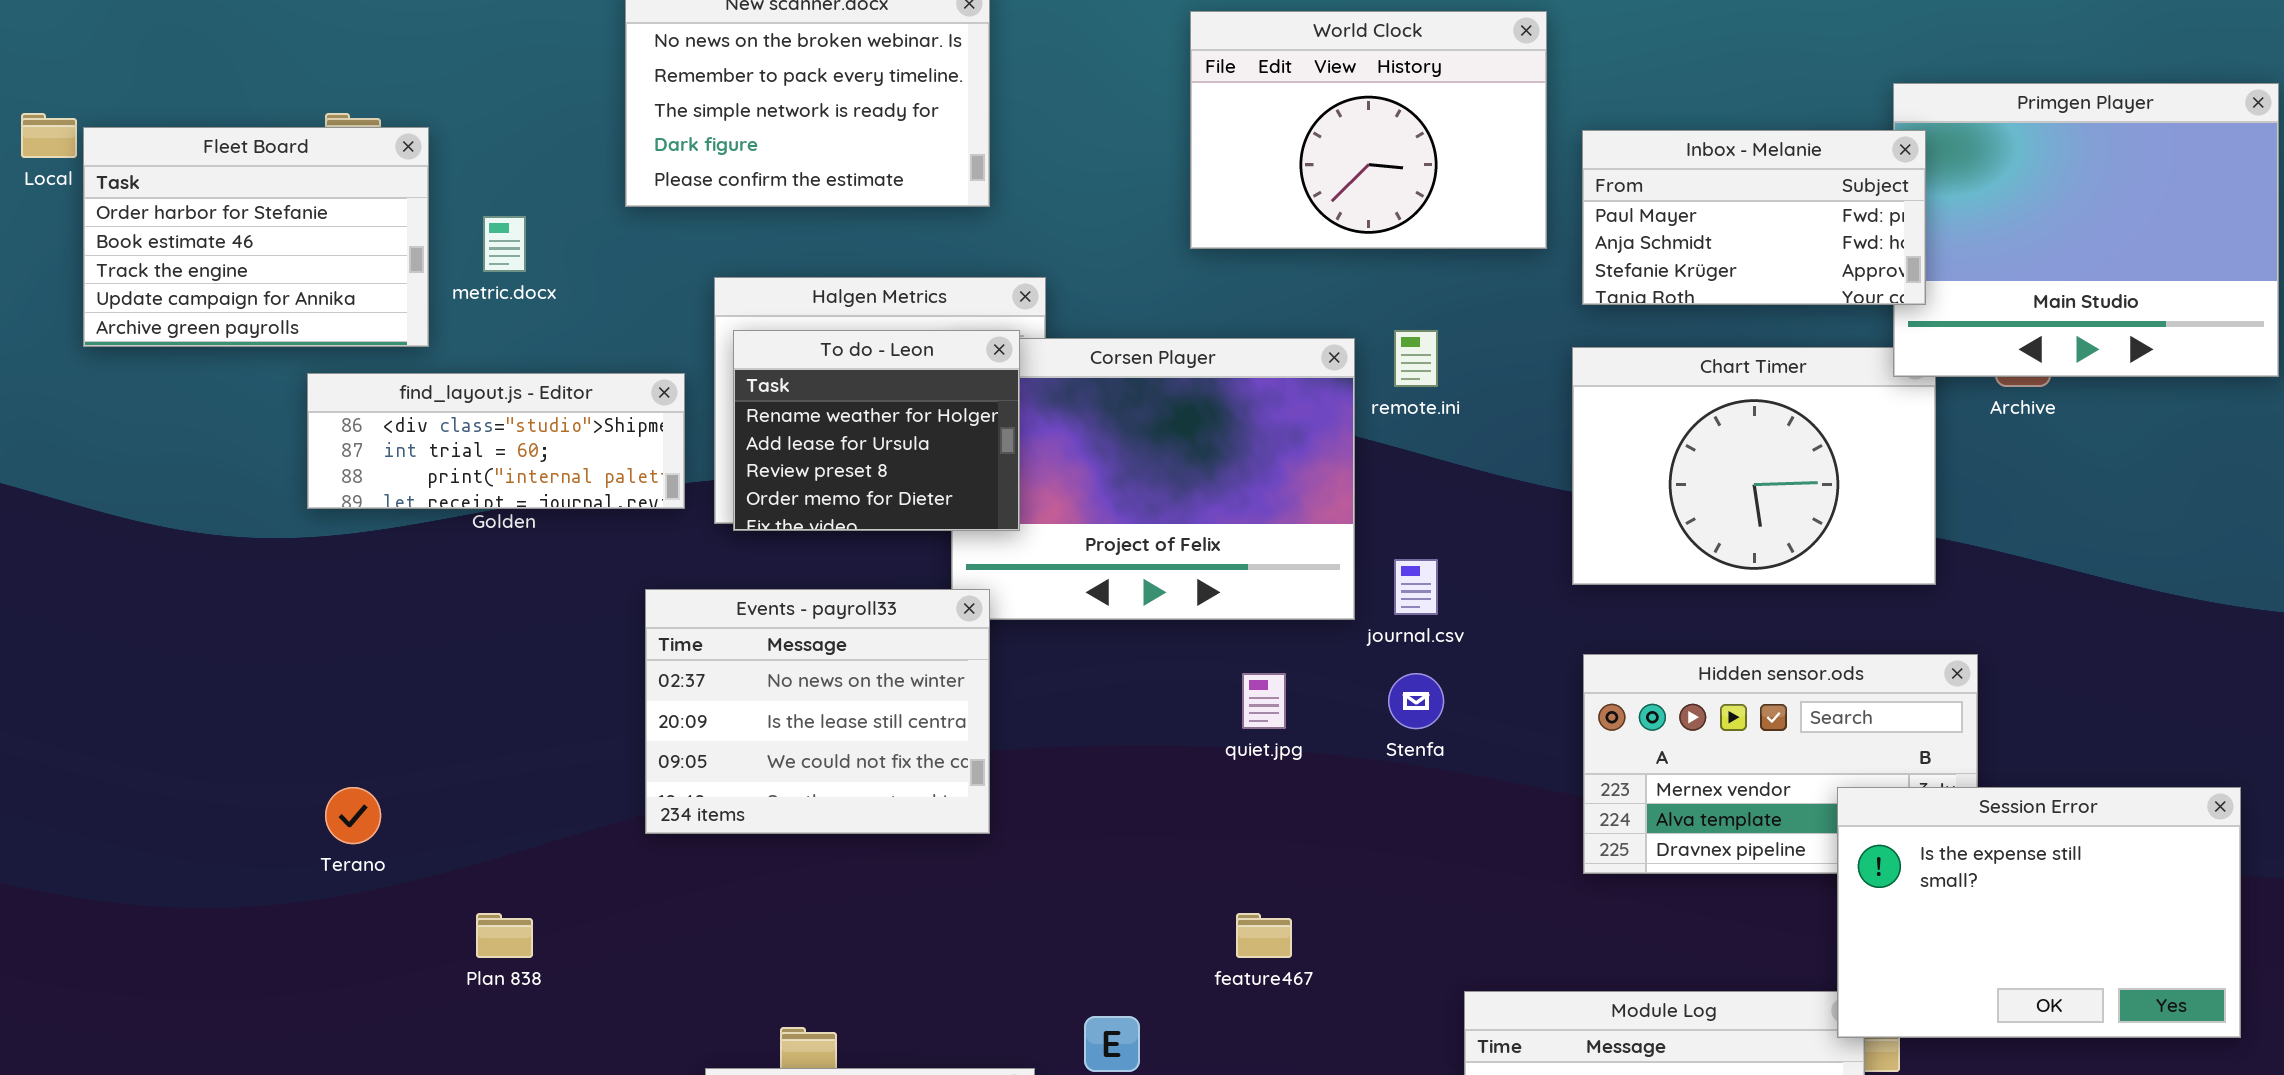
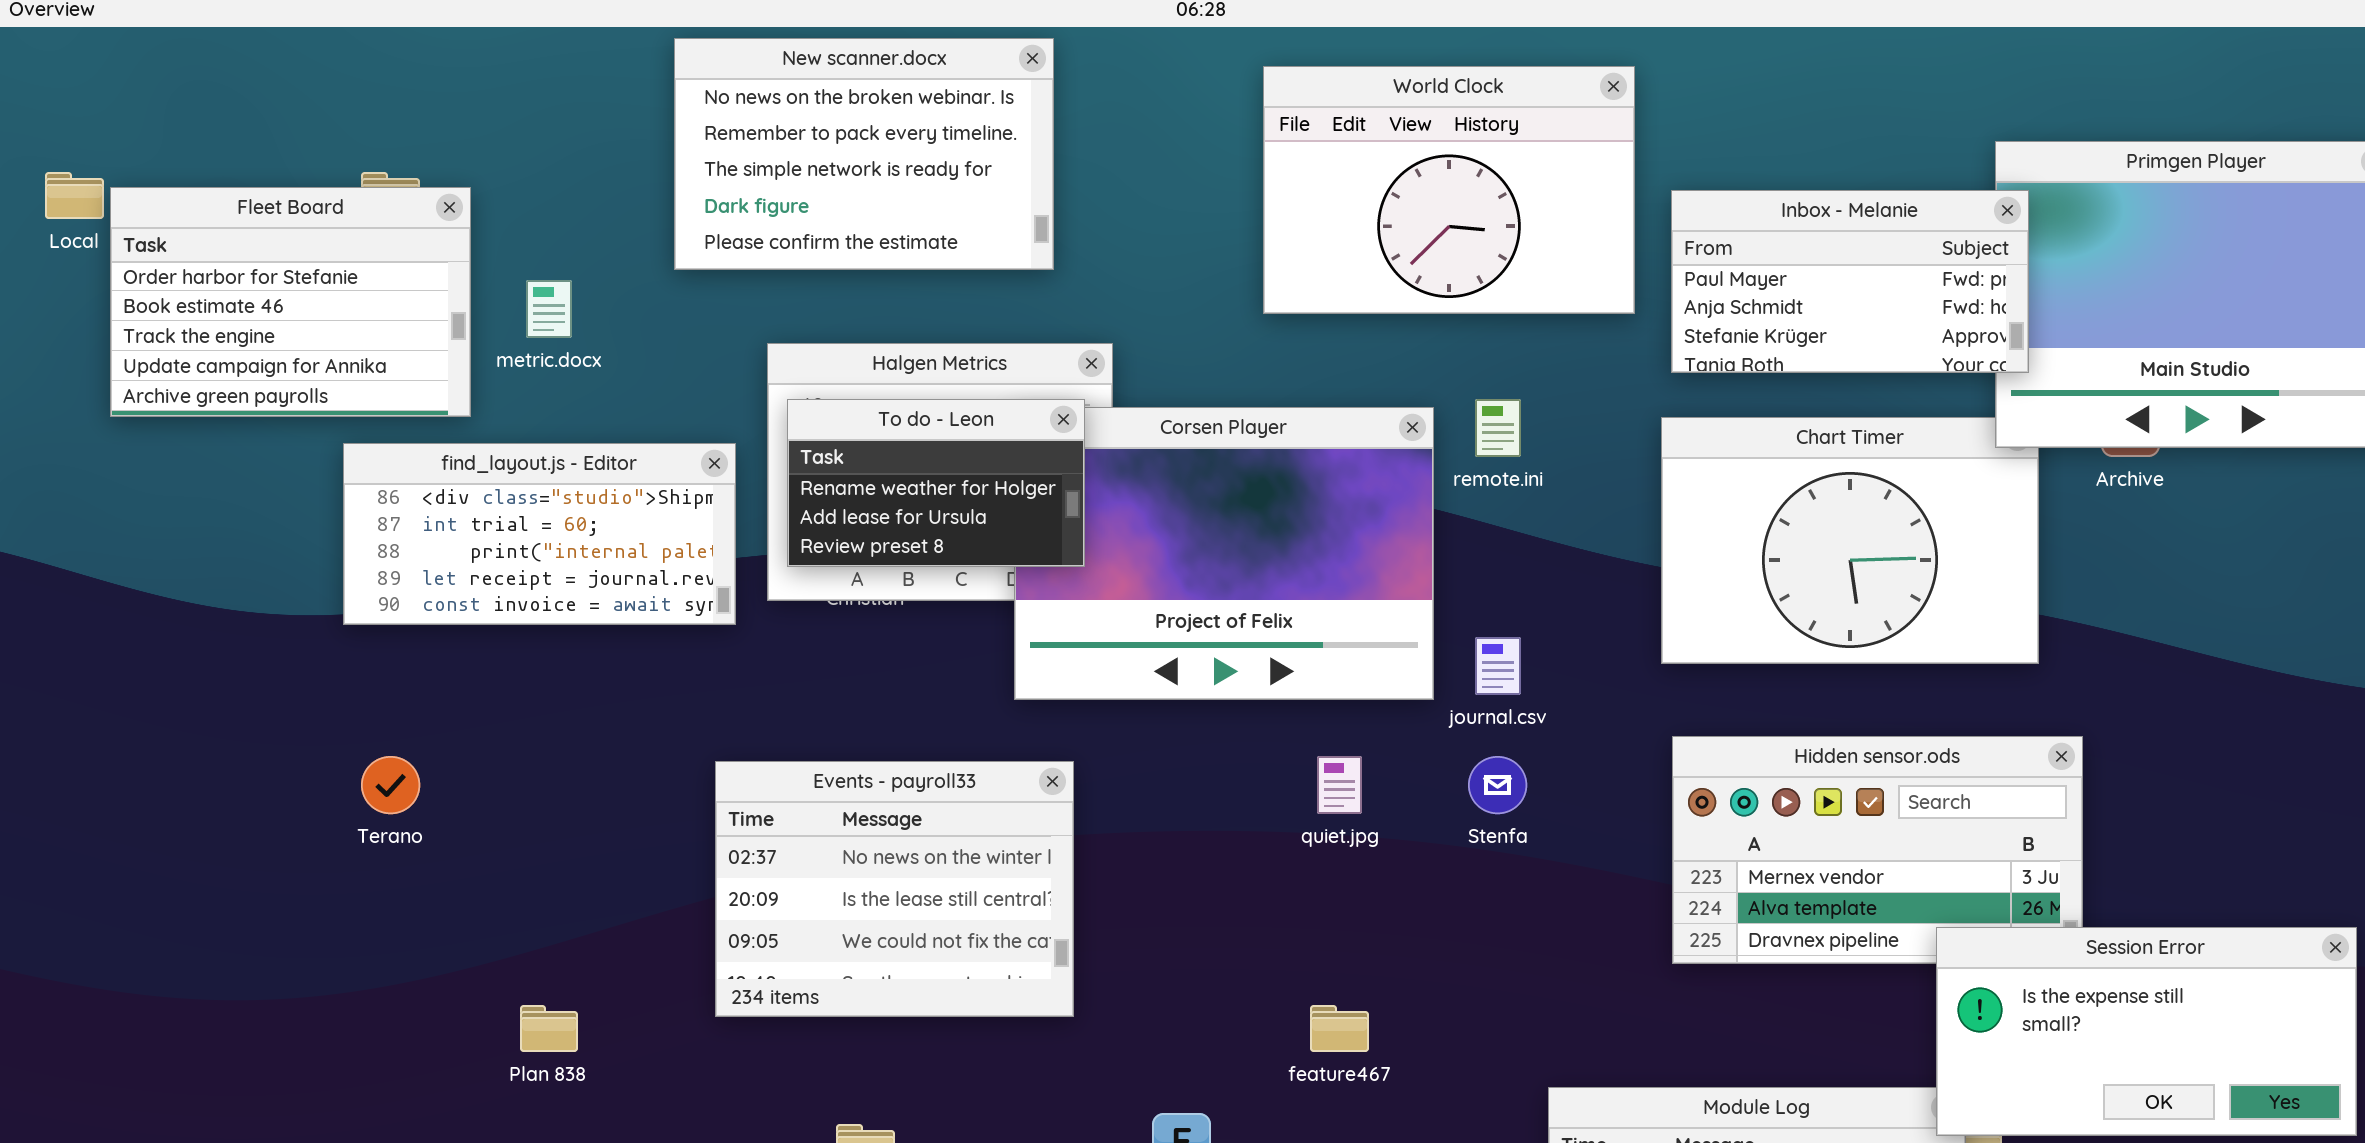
To do - Leon: [733,330,1020,531] -> [787,399,1085,567], resized
find_layout.js - Editor: [307,373,685,509] -> [343,443,736,625], resized
Events - payroll33: [645,589,990,834] -> [715,761,1074,1017], moved
Terano: [325,787,381,844] -> [361,756,420,814], moved
Session Error: [1837,787,2241,1038] -> [1936,927,2357,1136], resized

